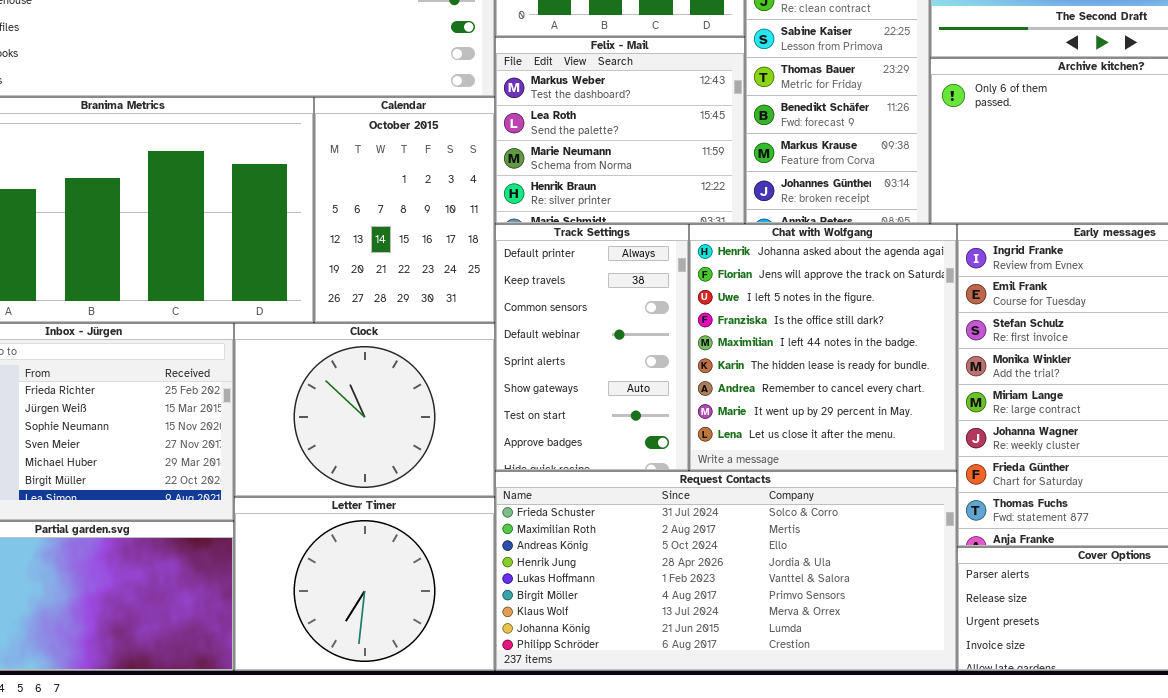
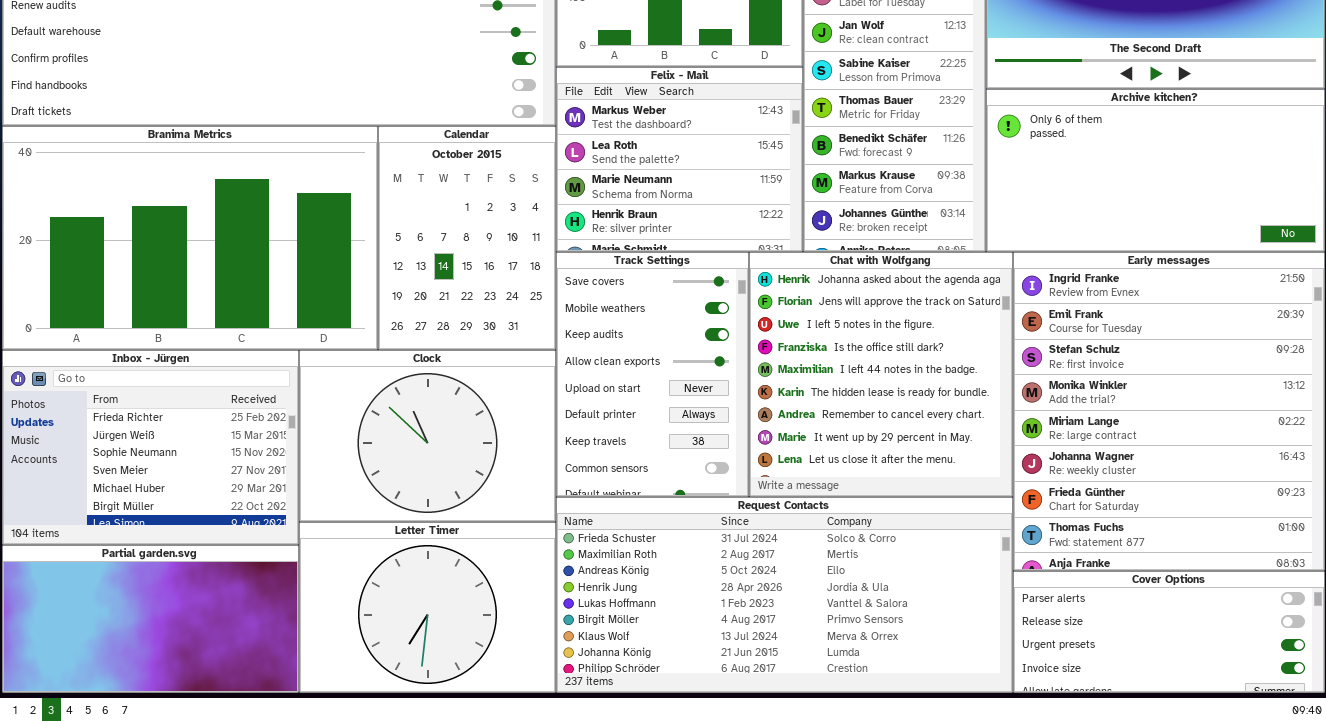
Track Settings: [495,224,689,471] -> [556,252,749,497], scrolled up 5 rows

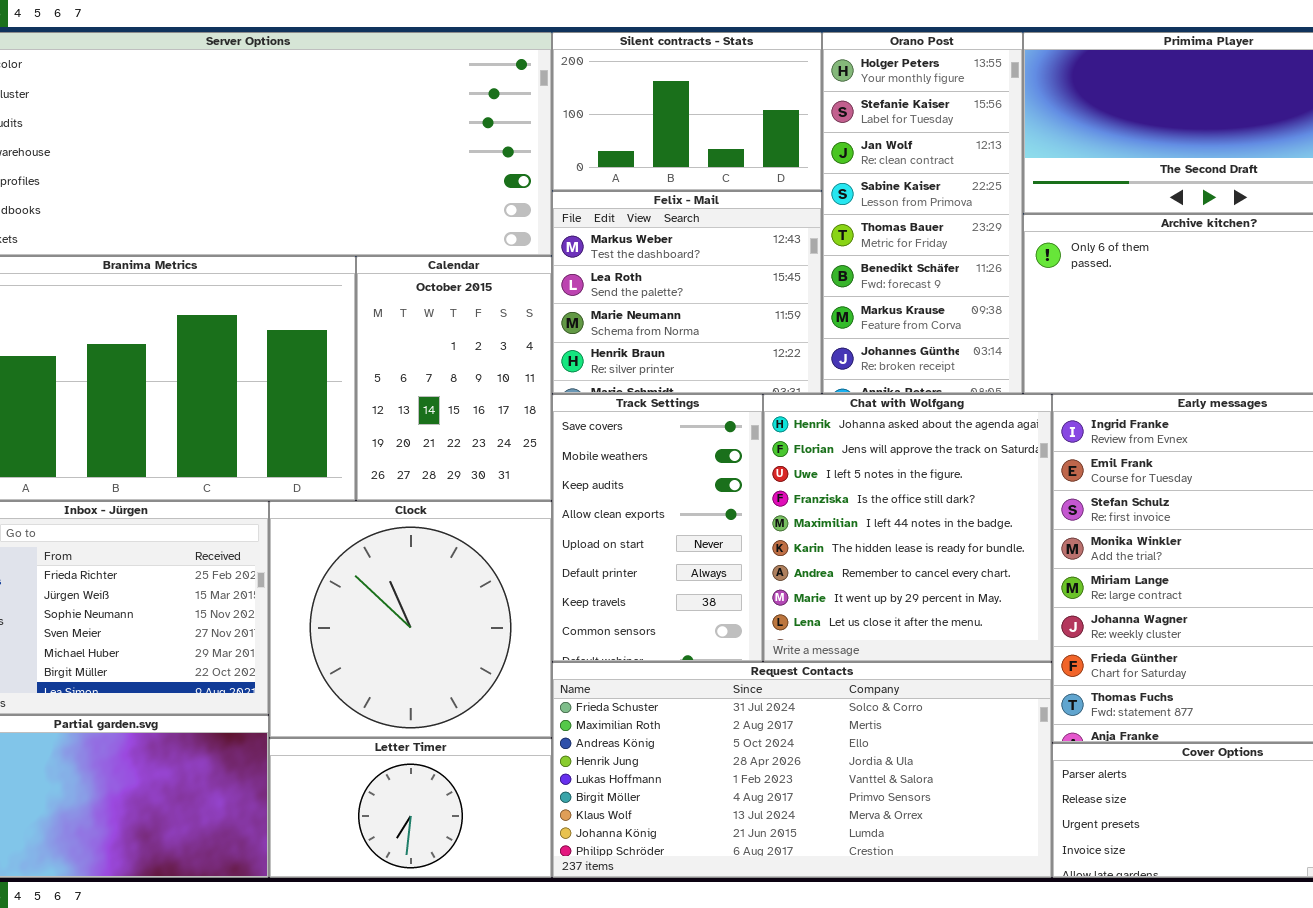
Clock: [299,350,556,522] -> [269,501,552,738], resized
Letter Timer: [299,522,556,693] -> [269,738,552,878], resized

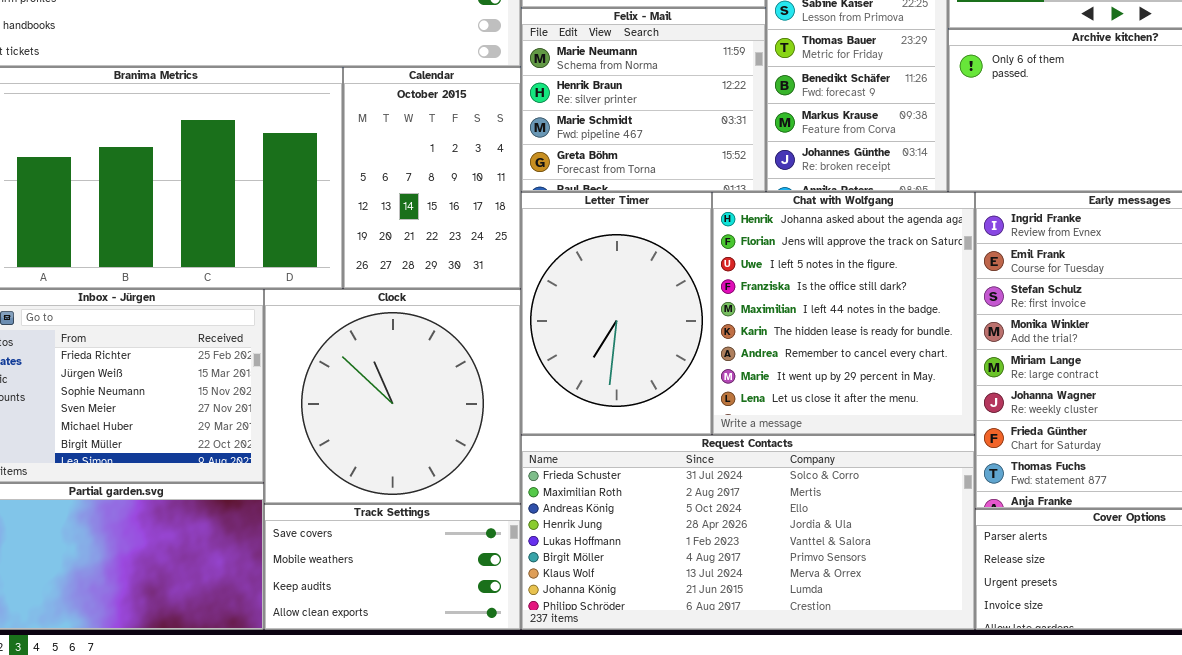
Felix - Mail: [552,191,822,394] -> [521,8,766,192], scrolled down 2 rows
Track Settings: [552,394,763,662] -> [264,504,521,630], moved, resized
Letter Timer: [269,738,552,878] -> [521,192,712,435], moved, resized

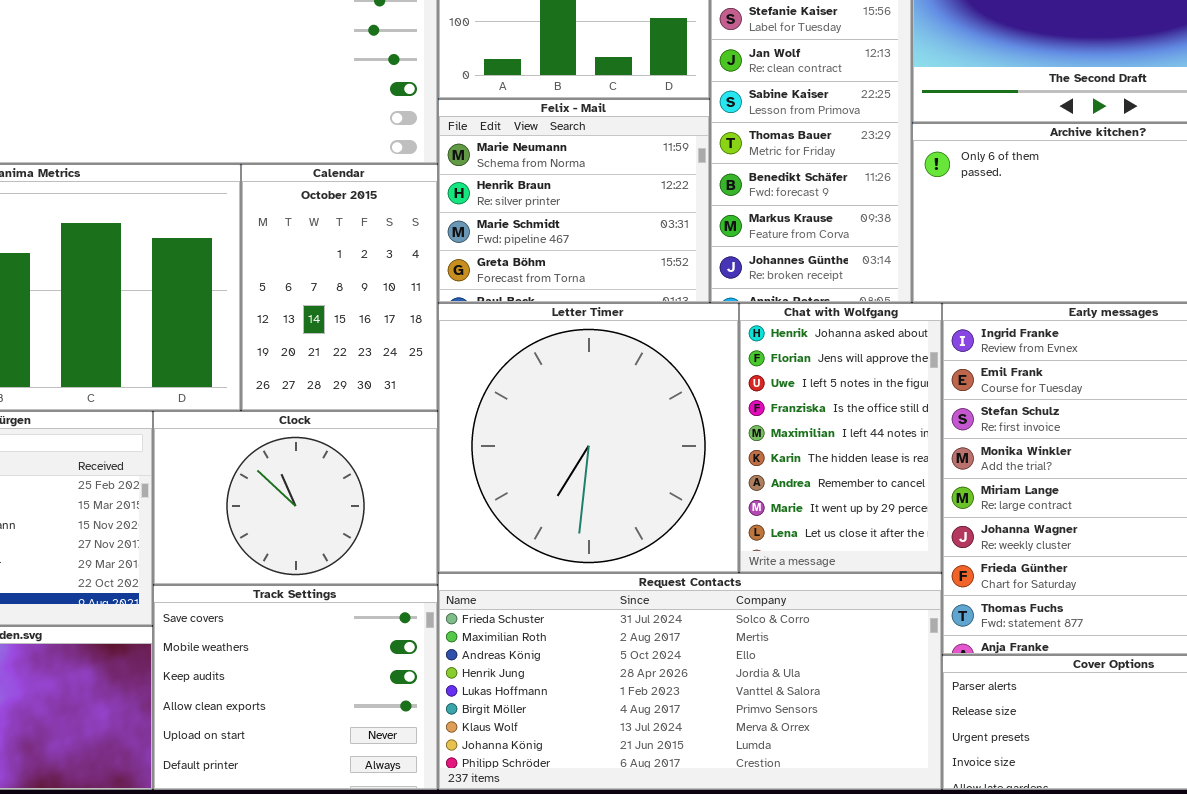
Letter Timer: [521,192,712,435] -> [438,303,739,573], resized
Chat with Wolfgang: [712,192,975,435] -> [739,303,942,573], resized
Clock: [264,289,521,504] -> [153,411,438,585], resized
Track Settings: [264,504,521,630] -> [153,585,438,790], resized

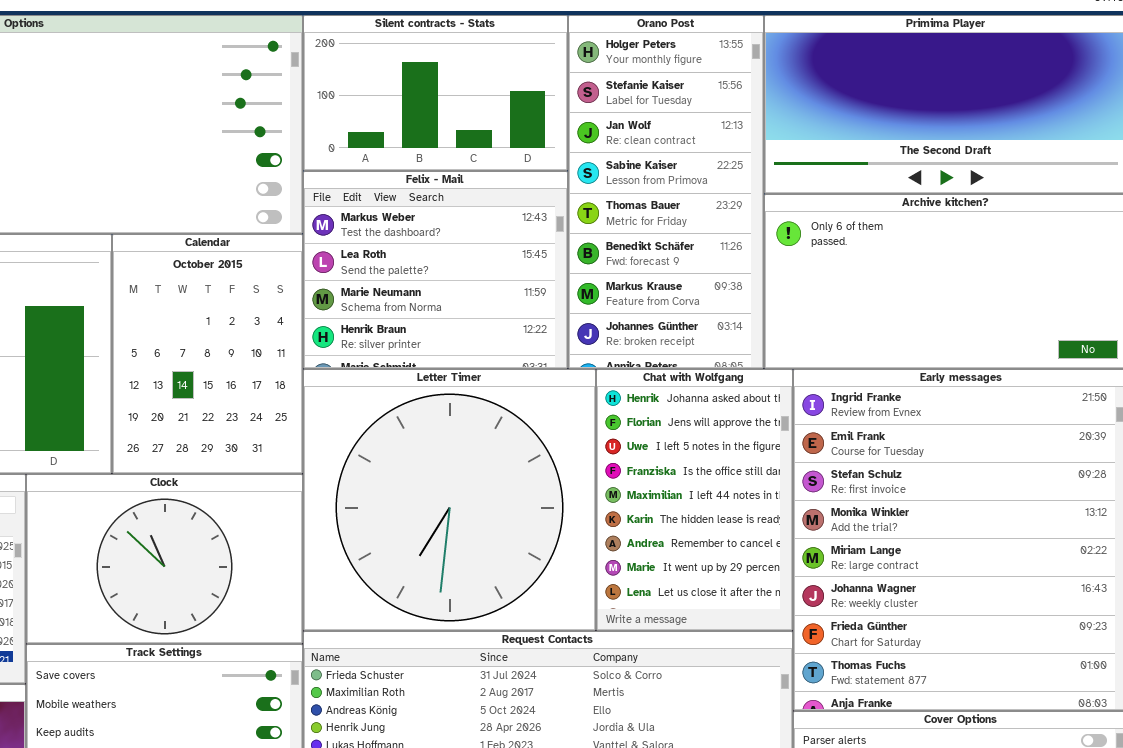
Felix - Mail: [438,99,710,303] -> [303,171,568,369], scrolled up 2 rows

